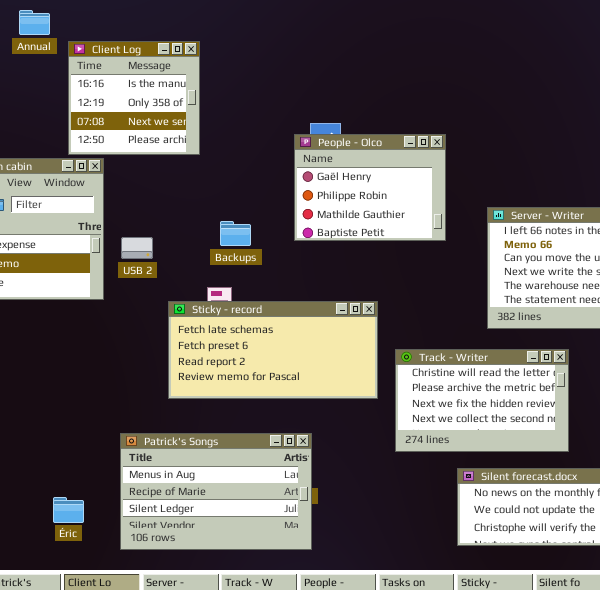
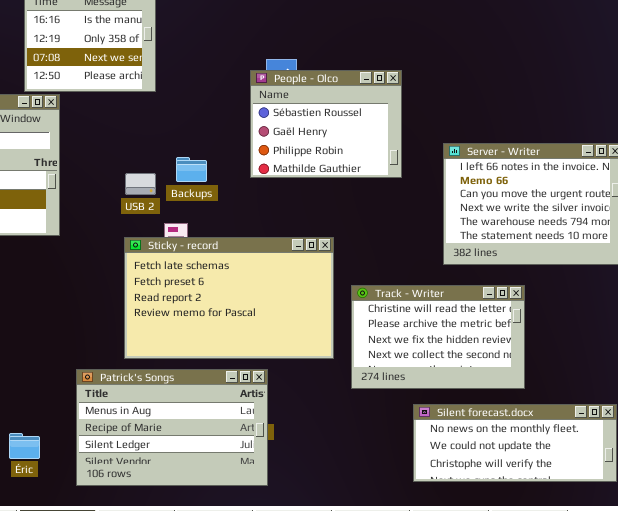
People - Olco: [294,134,446,241] -> [250,70,402,178], scrolled up 1 row
USB 2: [121,237,153,259] -> [125,173,156,195], moved
Sticky - record: [168,301,378,399] -> [124,237,334,359], resized

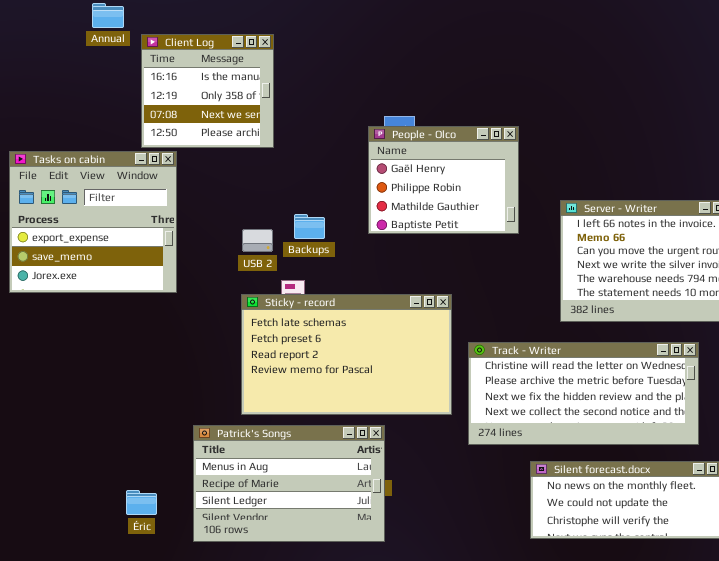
People - Olco: [250,70,402,178] -> [368,126,519,234], scrolled down 1 row
Track - Writer: [351,285,525,389] -> [468,342,699,445], resized

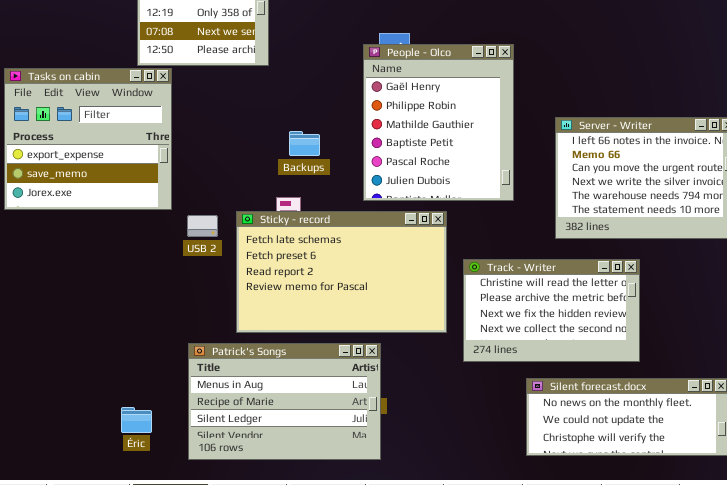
People - Olco: [368,126,519,234] -> [363,44,514,201], resized
USB 2: [242,229,273,252] -> [187,215,218,237], moved
Track - Writer: [468,342,699,445] -> [463,259,640,362], resized

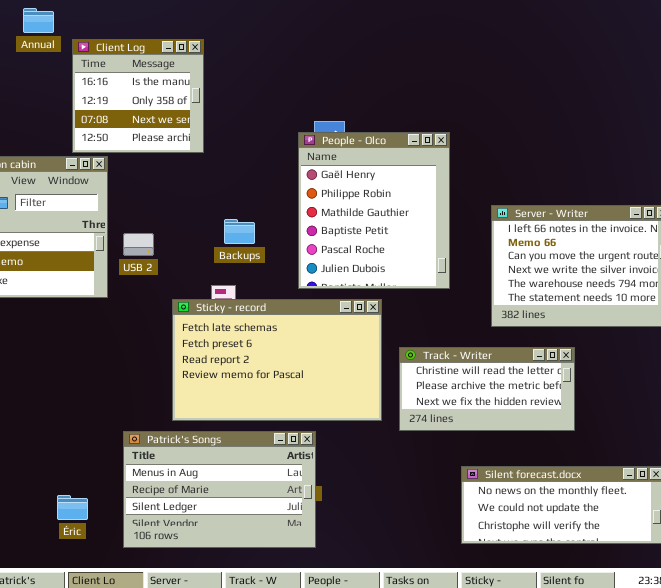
USB 2: [187,215,218,237] -> [123,233,154,256], moved
Track - Writer: [463,259,640,362] -> [399,347,575,431], resized

